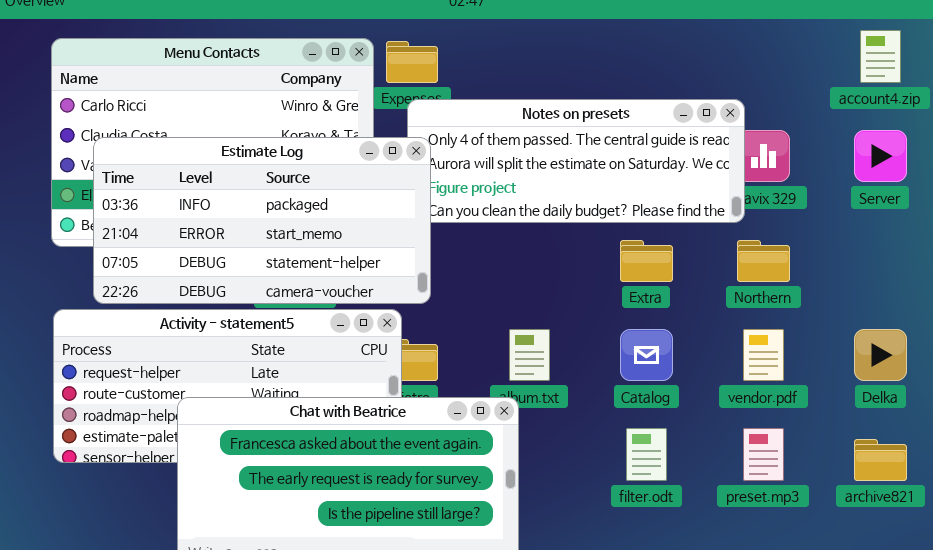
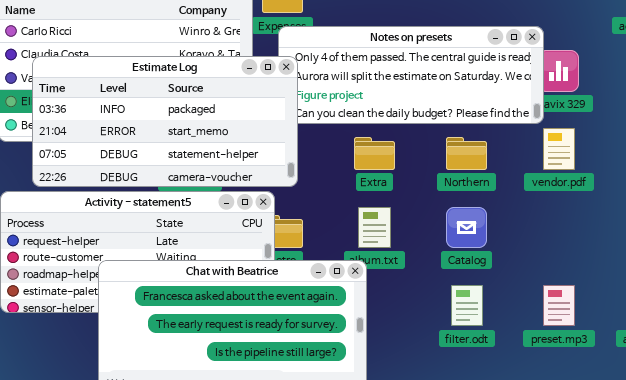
Extra: [620,240,673,282] -> [354,137,395,170], moved
Northern: [737,240,790,282] -> [446,137,487,170], moved
vendor.pdf: [743,329,784,381] -> [543,128,575,170], moved

